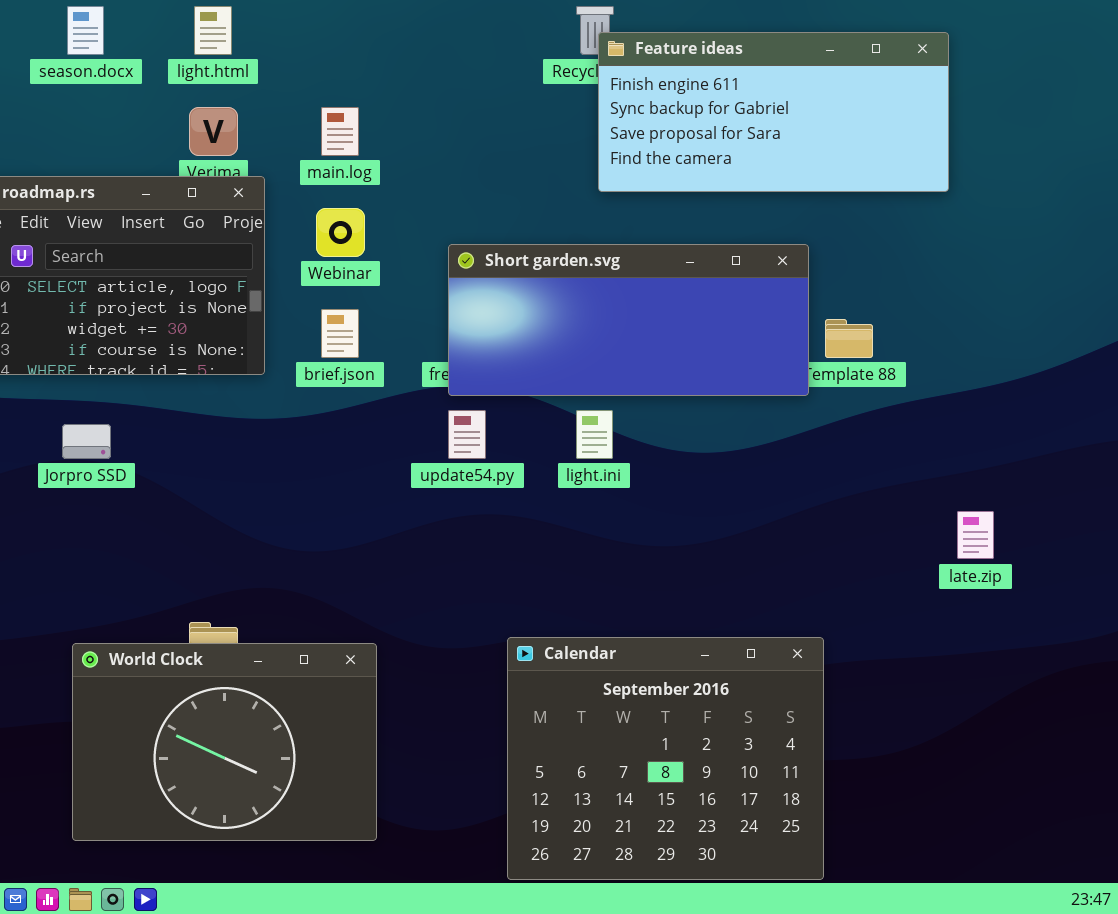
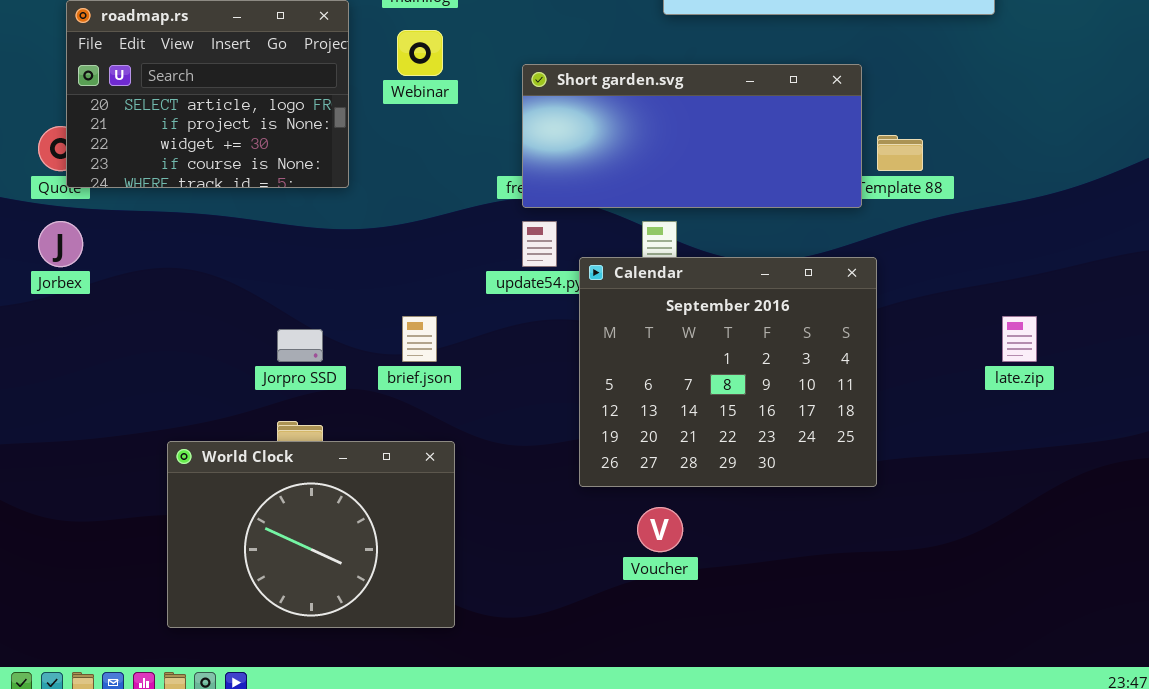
brief.json: [321,309,359,358] -> [402,316,437,362], moved
Jorpro SSD: [62,424,111,459] -> [277,329,323,362], moved
Calendar: [507,637,824,880] -> [579,257,877,487], moved

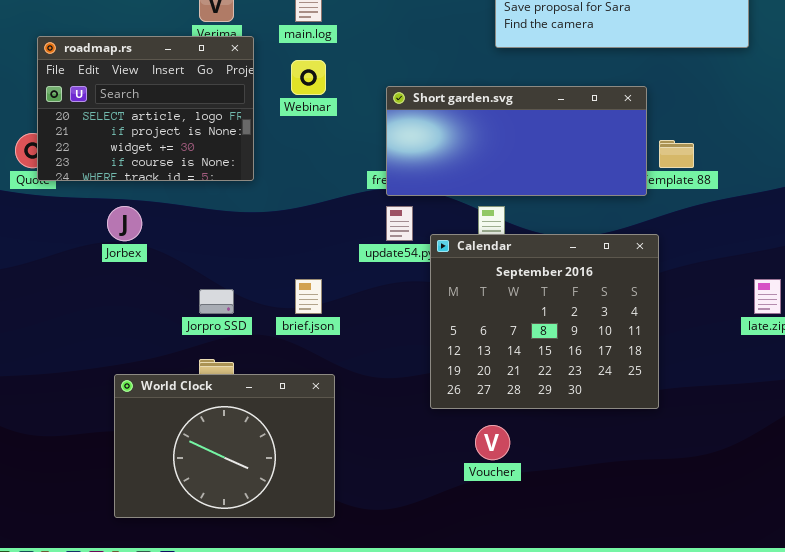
Jorbex: [38,221,83,267] -> [107,206,142,241], moved

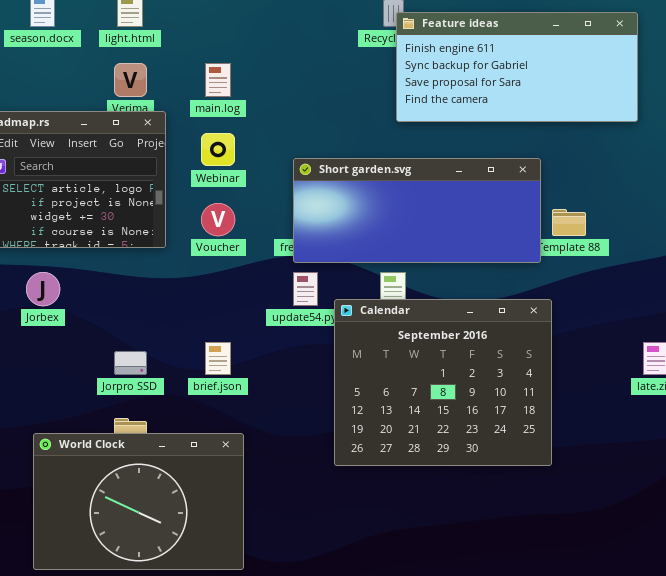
Voucher: [475,425,510,460] -> [201,203,235,236], moved

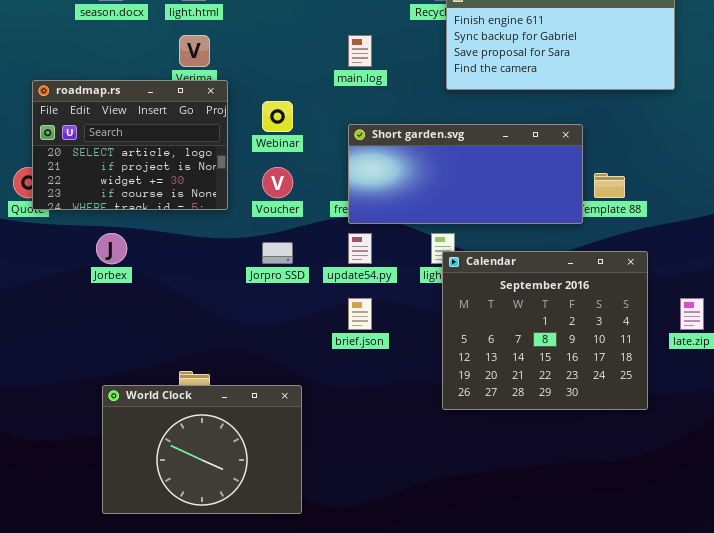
main.log: [205,63,231,97] -> [348,35,372,67], moved
Calendar: [334,299,552,466] -> [442,251,648,410], moved
brief.json: [205,342,231,375] -> [348,298,372,330], moved
Jorpro SSD: [114,351,147,375] -> [262,242,293,264], moved

